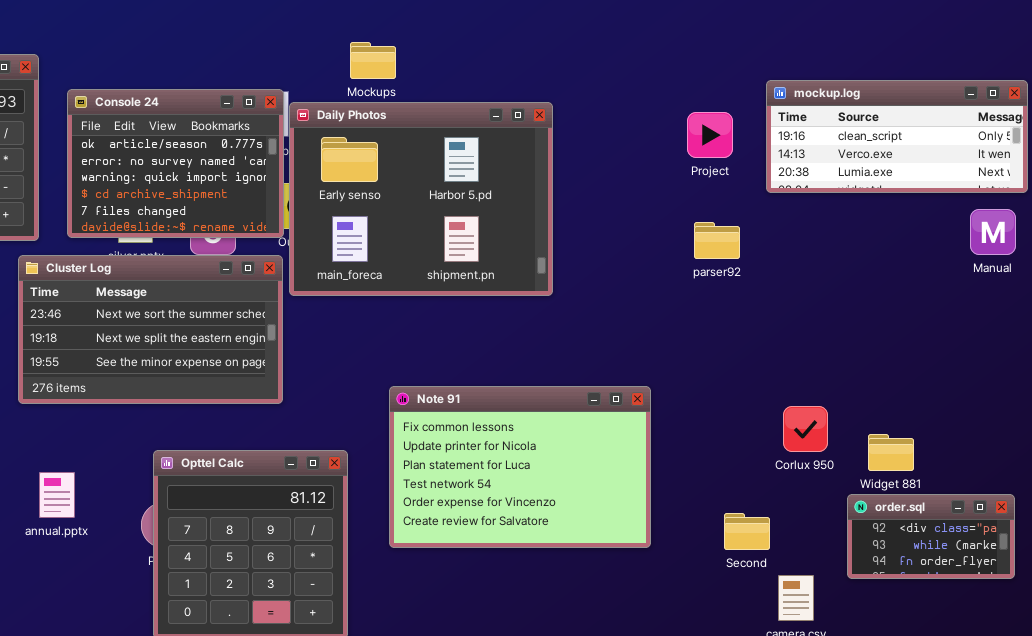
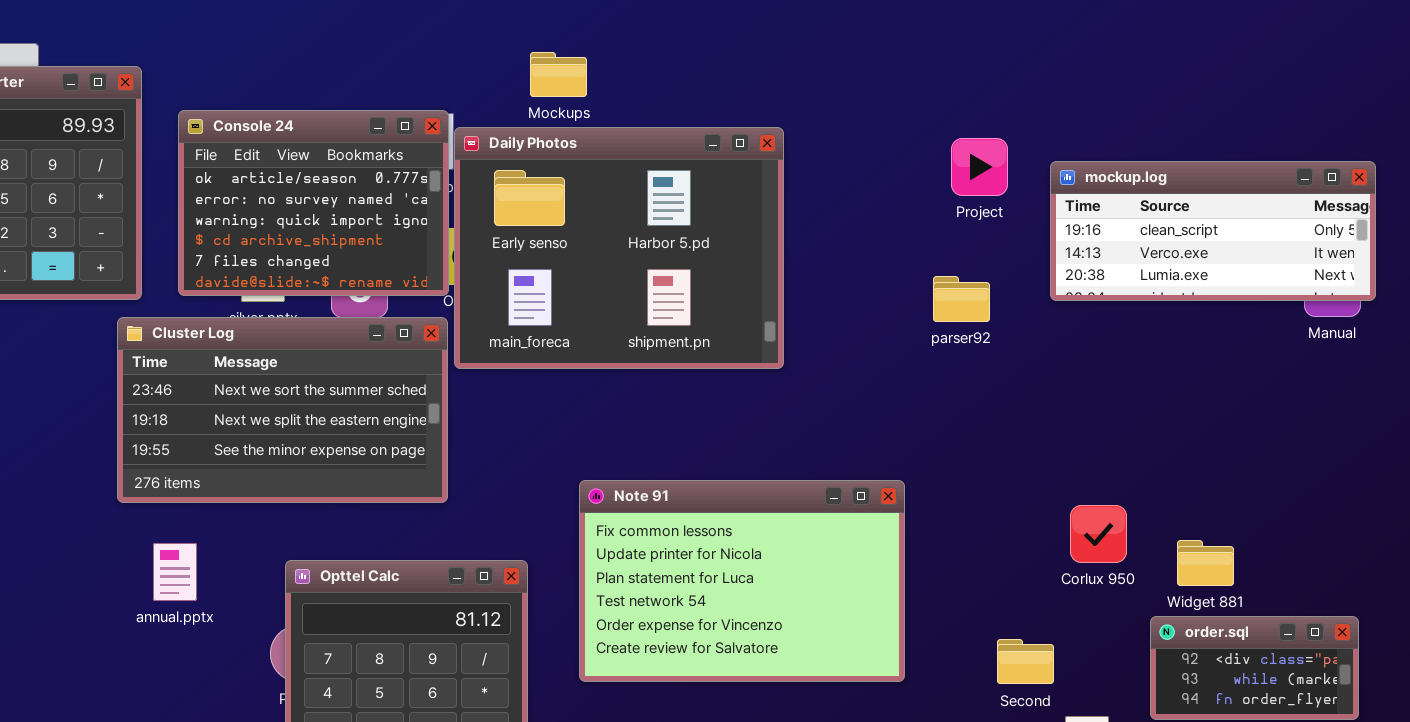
mockup.log: [766,80,1028,193] -> [1050,161,1376,301], moved
parser92: [694,222,740,259] -> [933,276,990,322], moved
annual.pptx: [39,472,75,518] -> [153,543,197,601], moved

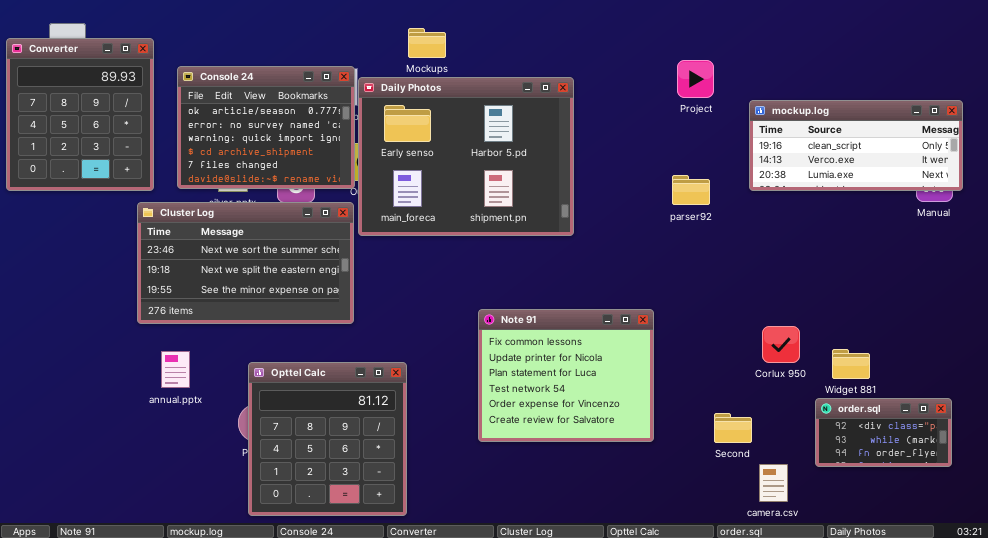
Project: [951,138,1008,196] -> [677,60,714,98], moved
Note 91: [579,480,905,682] -> [478,309,654,442], resized

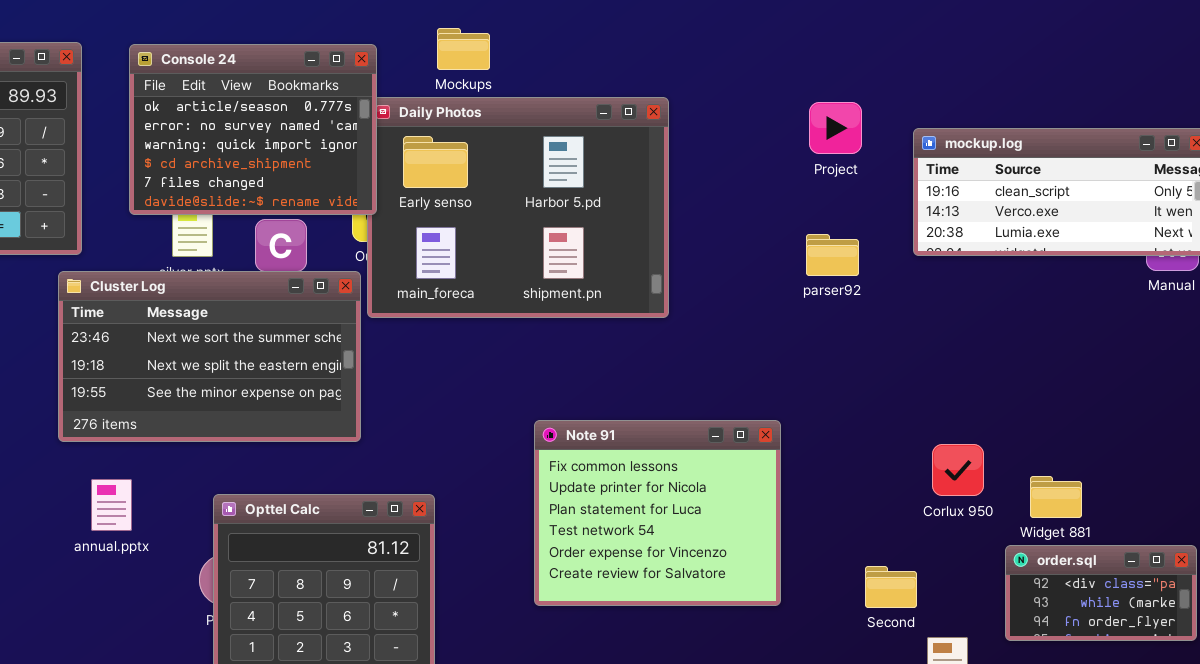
Project: [677,60,714,98] -> [809,102,862,154], moved
Console 24: [177,66,355,189] -> [129,44,377,215], moved

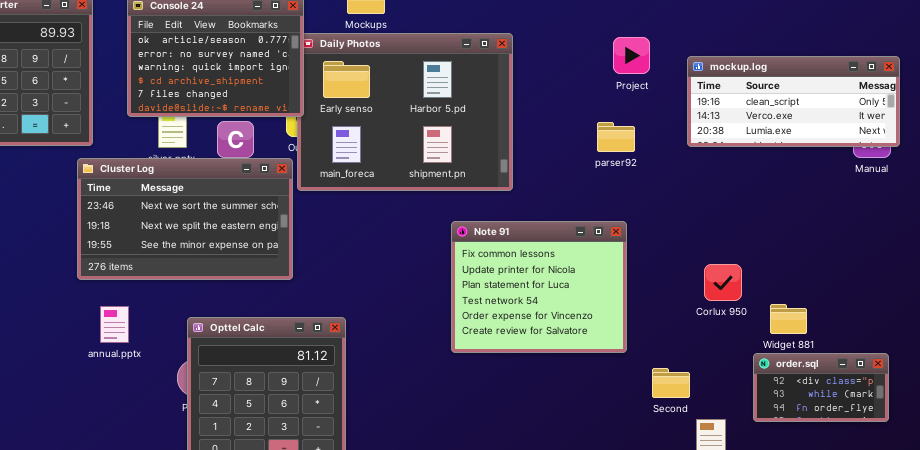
parser92: [806,234,859,276] -> [597,122,635,152], moved
Note 91: [534,420,781,606] -> [451,221,627,353], moved
Corlux 950: [932,444,984,496] -> [704,264,742,301], moved

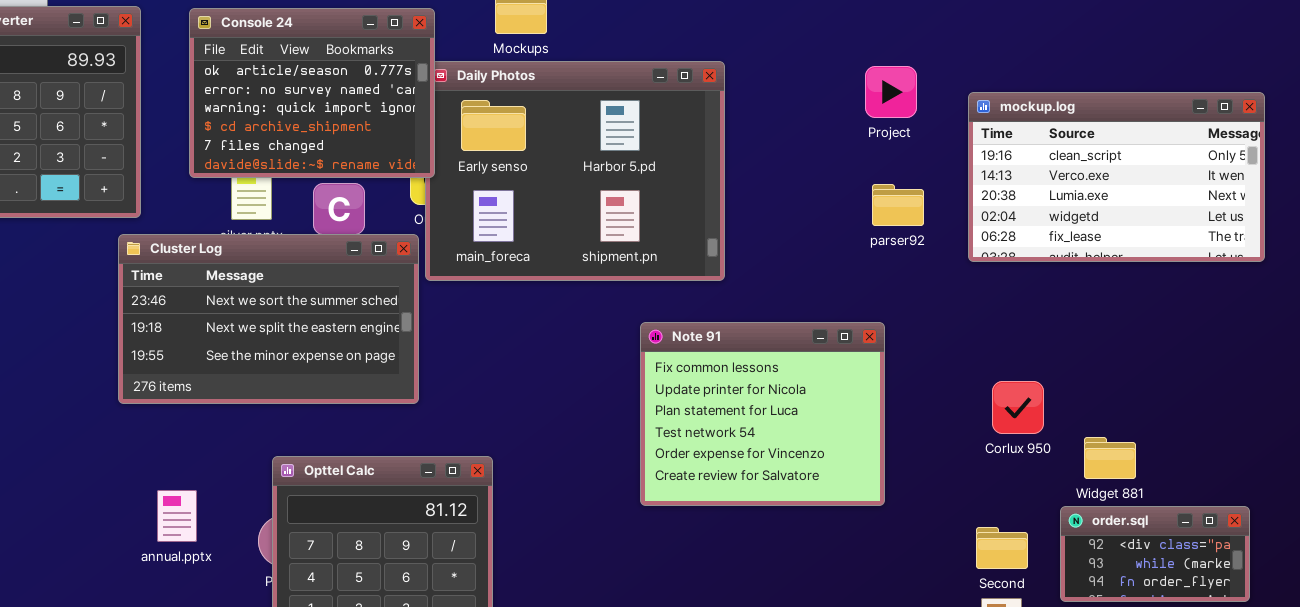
mockup.log: [687,56,900,147] -> [968,92,1265,262], resized
parser92: [597,122,635,152] -> [872,184,924,226], moved
annual.pptx: [100,306,129,343] -> [157,490,197,542], moved
Second: [652,368,690,398] -> [976,527,1028,569], moved

